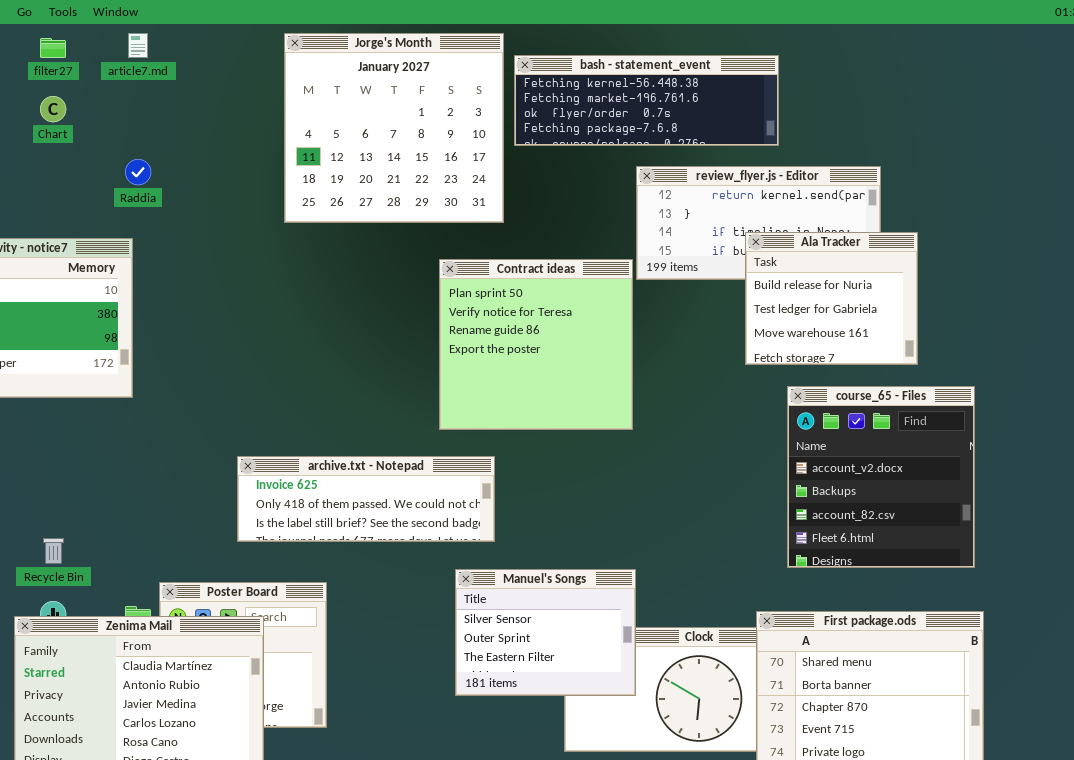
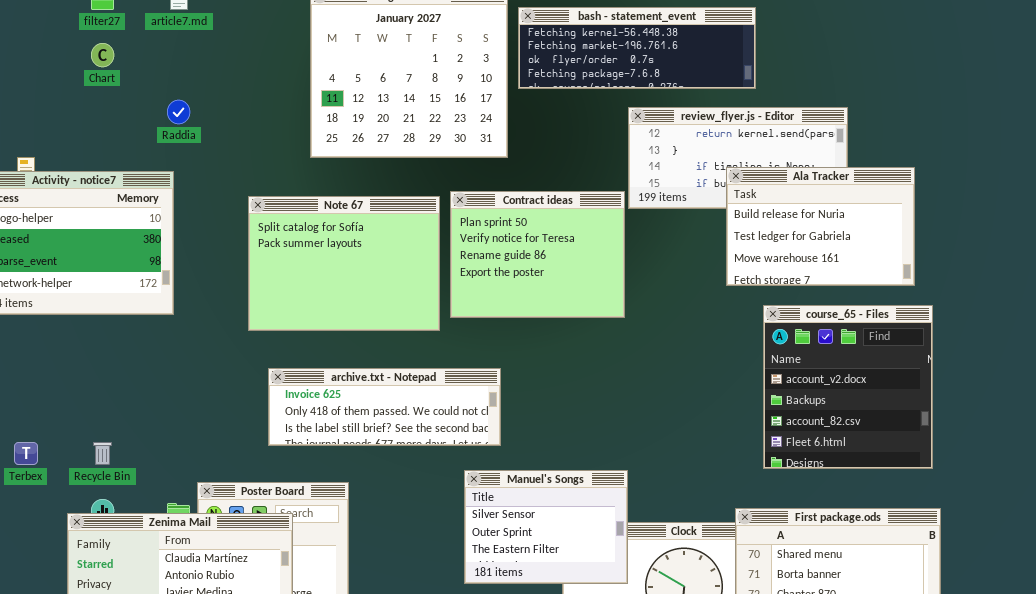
Ala Tracker: [745,232,918,365] -> [726,167,915,286], resized
Contract ideas: [439,259,633,430] -> [450,191,625,318], resized
Note 67: none -> [248,196,440,331], opened

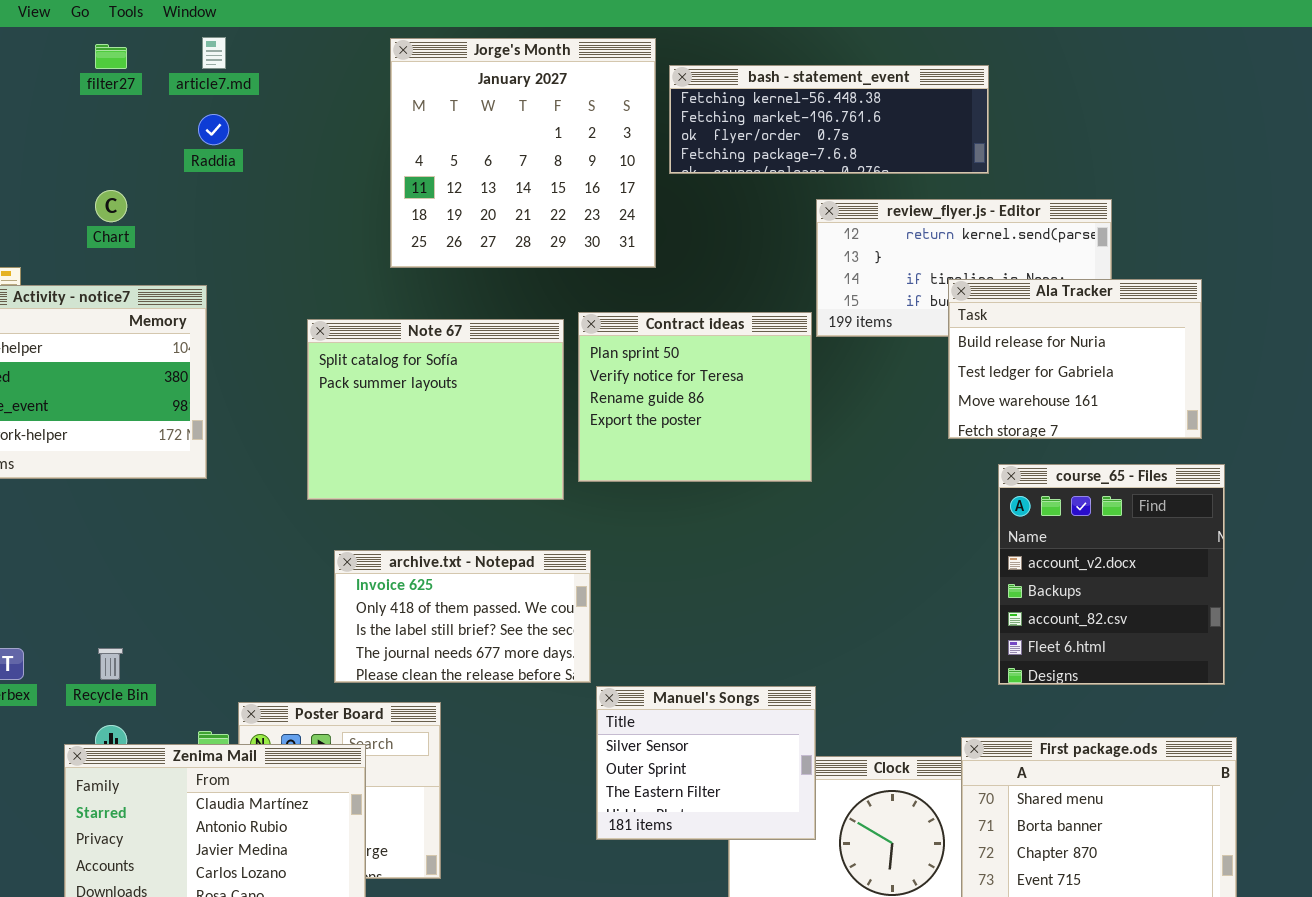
Chart: [91,43,114,67] -> [95,190,127,222], moved
Raddia: [167,100,190,124] -> [198,114,229,145], moved
archive.txt - Notepad: [268,368,501,446] -> [334,550,591,683], resized

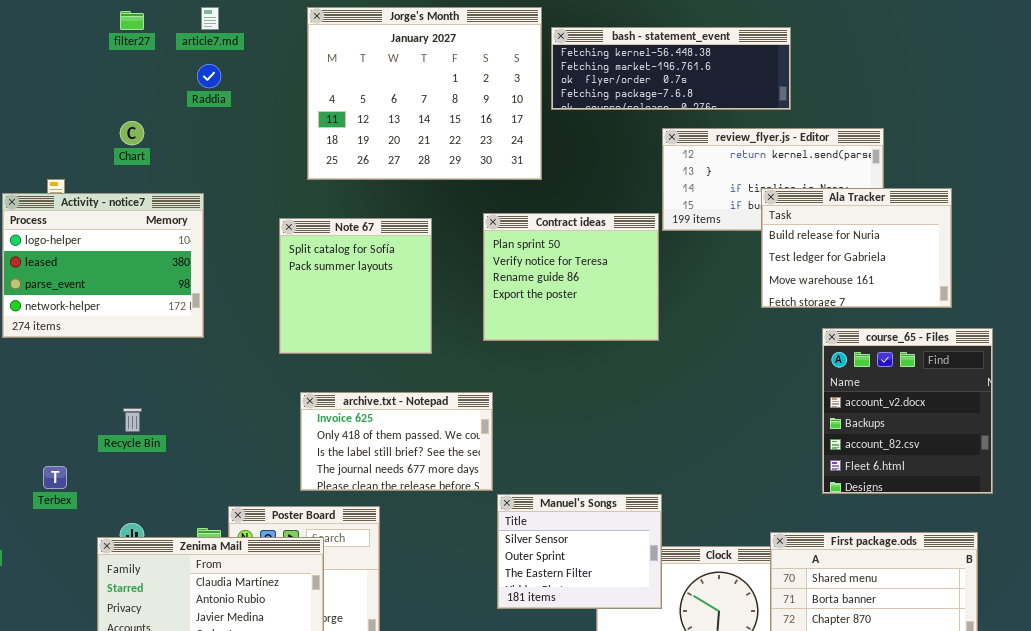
Jorge's Month: [390,38,656,268] -> [307,7,542,180], resized
Note 67: [307,319,564,500] -> [279,218,432,354], resized
course_65 - Files: [998,464,1225,685] -> [822,328,993,494], moved
Recycle Bin: [98,648,123,680] -> [123,408,142,432], moved

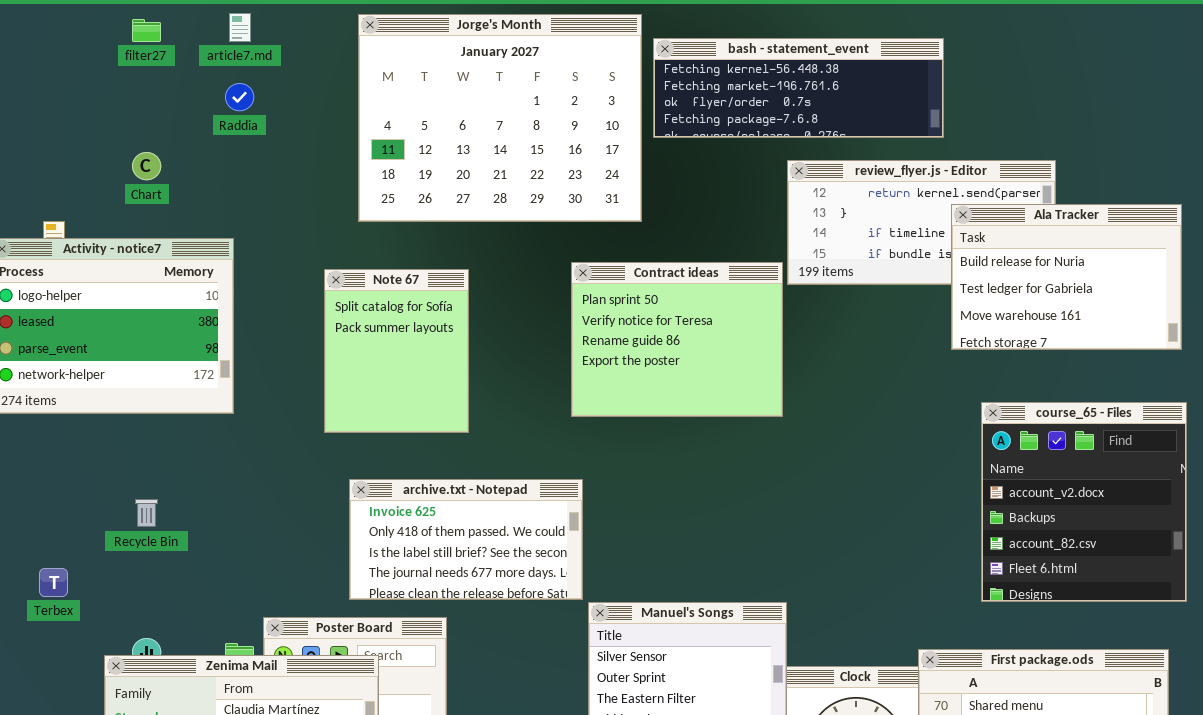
Ala Tracker: [761,188,952,308] -> [951,204,1182,350], moved
Note 67: [279,218,432,354] -> [324,269,469,433], resized

